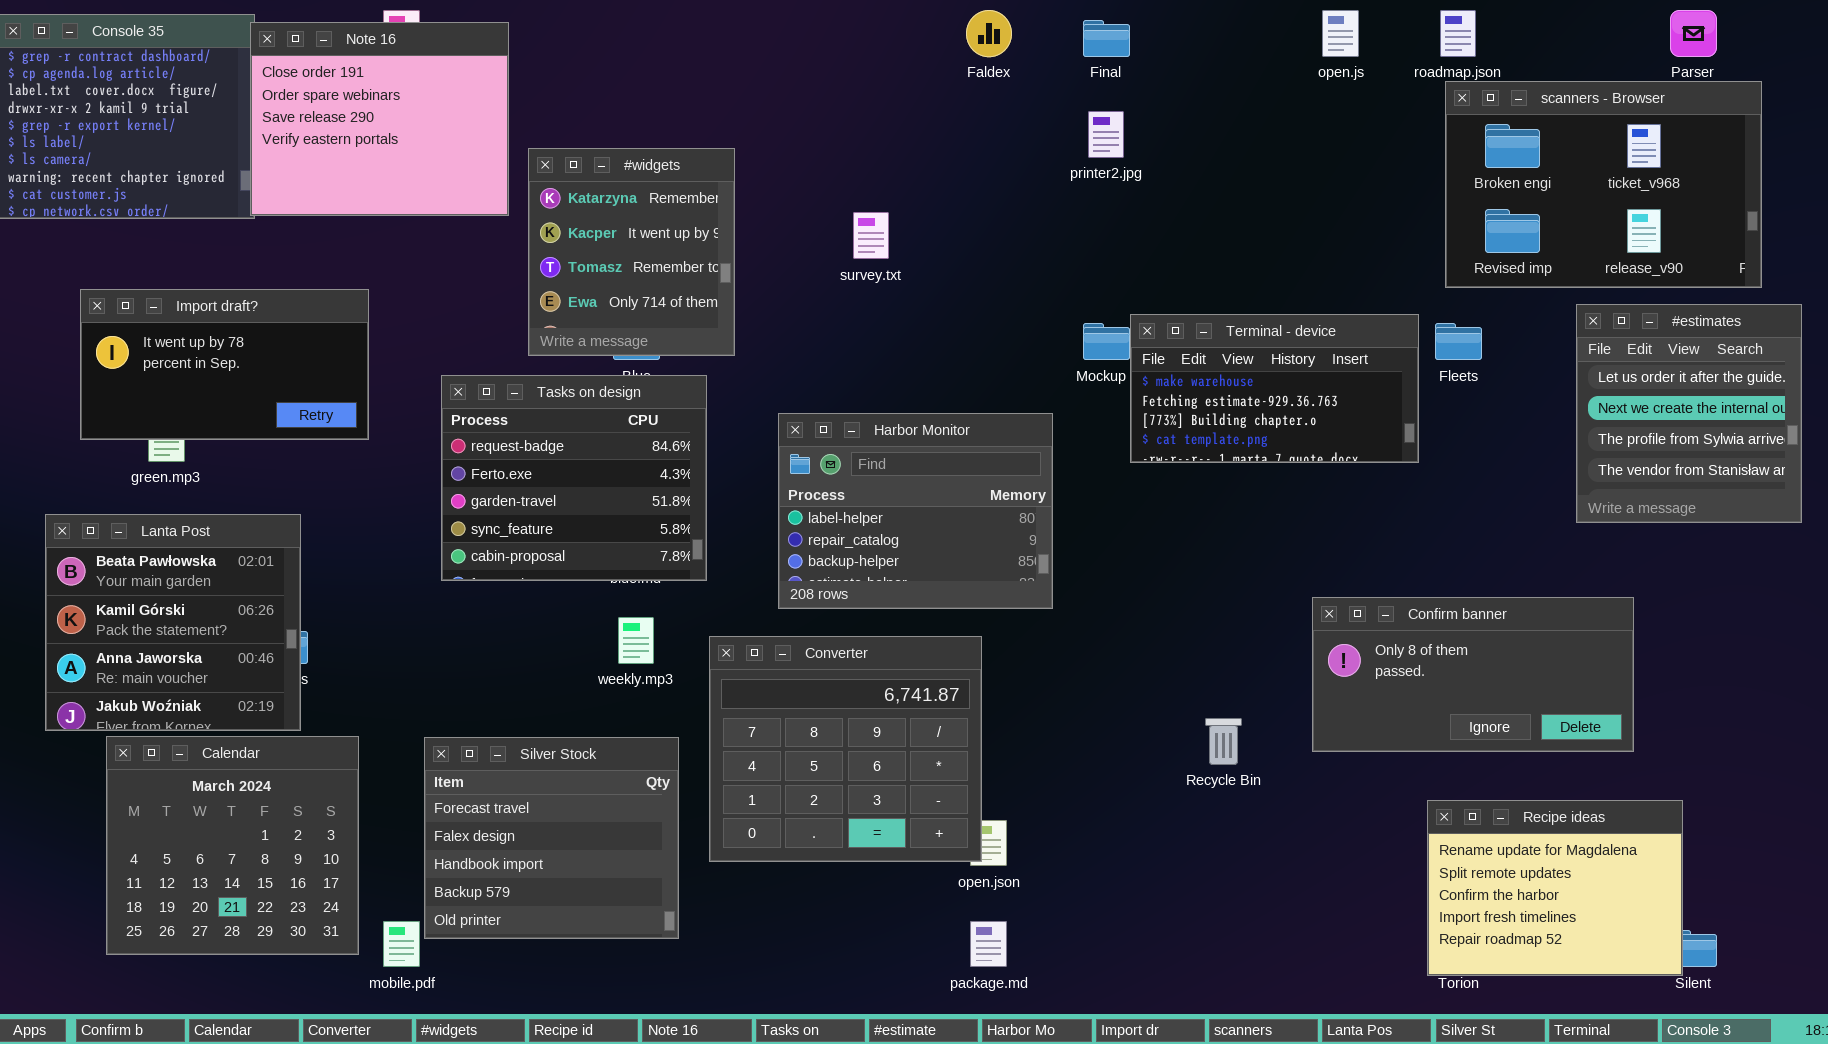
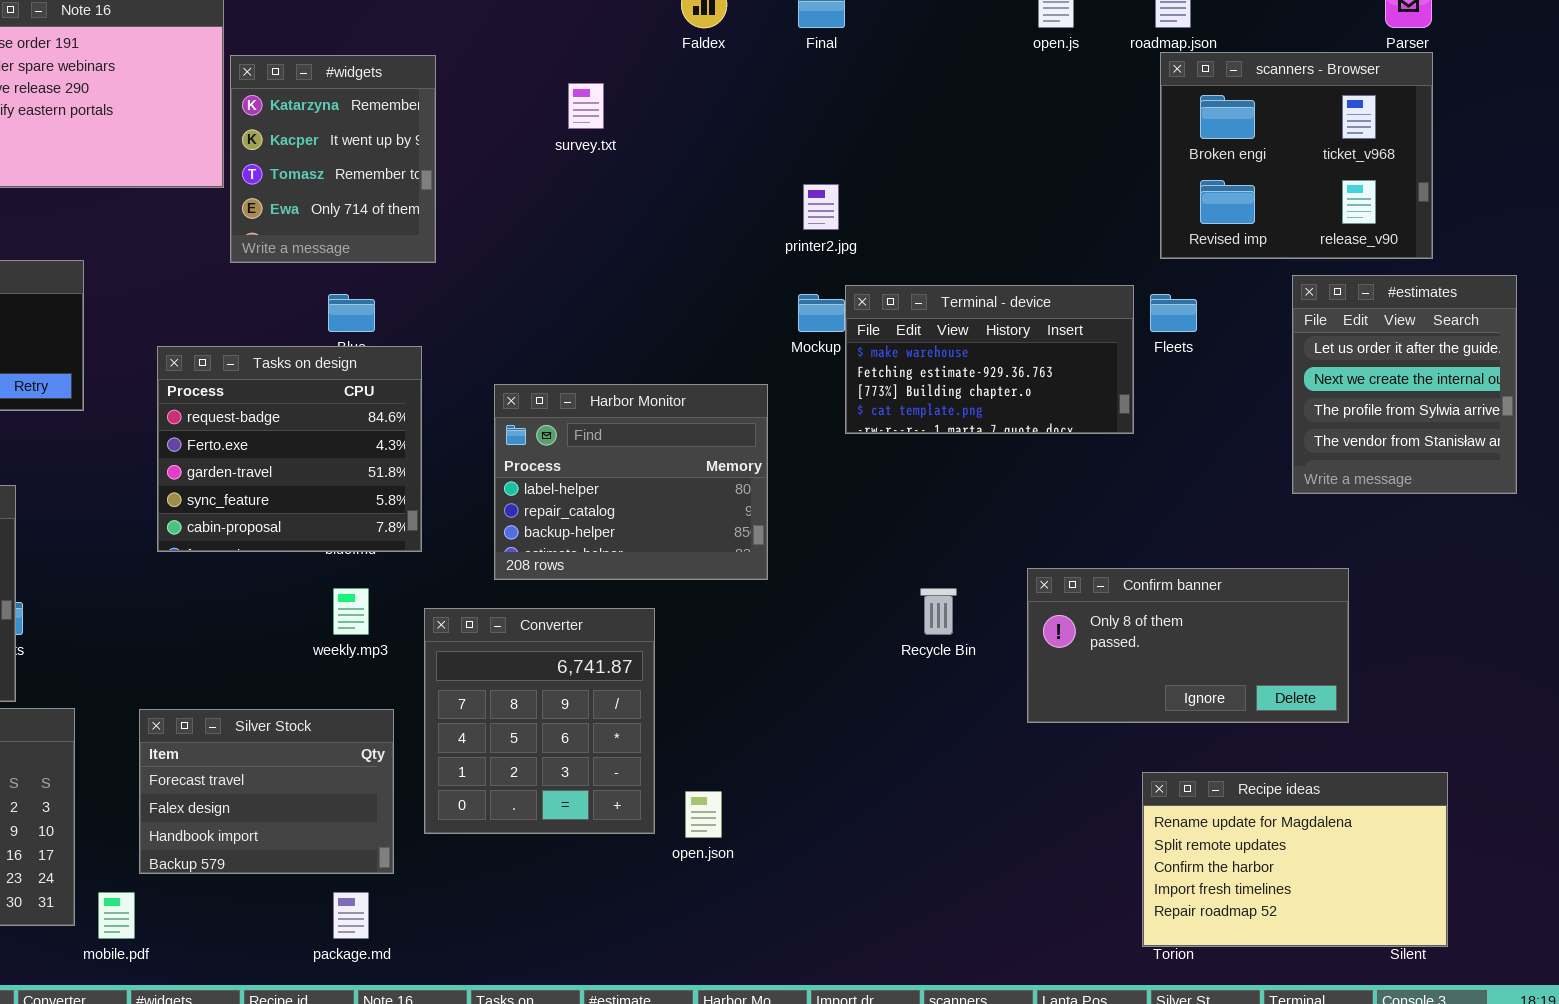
scanners - Browser: [1445,81,1762,288] -> [1160,52,1433,259], resized
printer2.jpg: [1088,111,1124,158] -> [803,184,839,230], moved
#widgets: [528,148,735,356] -> [230,55,436,263], moved
survey.txt: [853,212,889,259] -> [568,83,604,129], moved
Converter: [709,636,982,862] -> [424,608,655,834], resized
Recycle Bin: [1205,718,1242,765] -> [920,588,957,635], moved
Silver Stock: [424,737,679,939] -> [139,709,394,874], resized
Recipe ideas: [1427,800,1683,976] -> [1142,772,1448,947], resized
package.md: [970,921,1007,967] -> [333,892,369,939], moved

